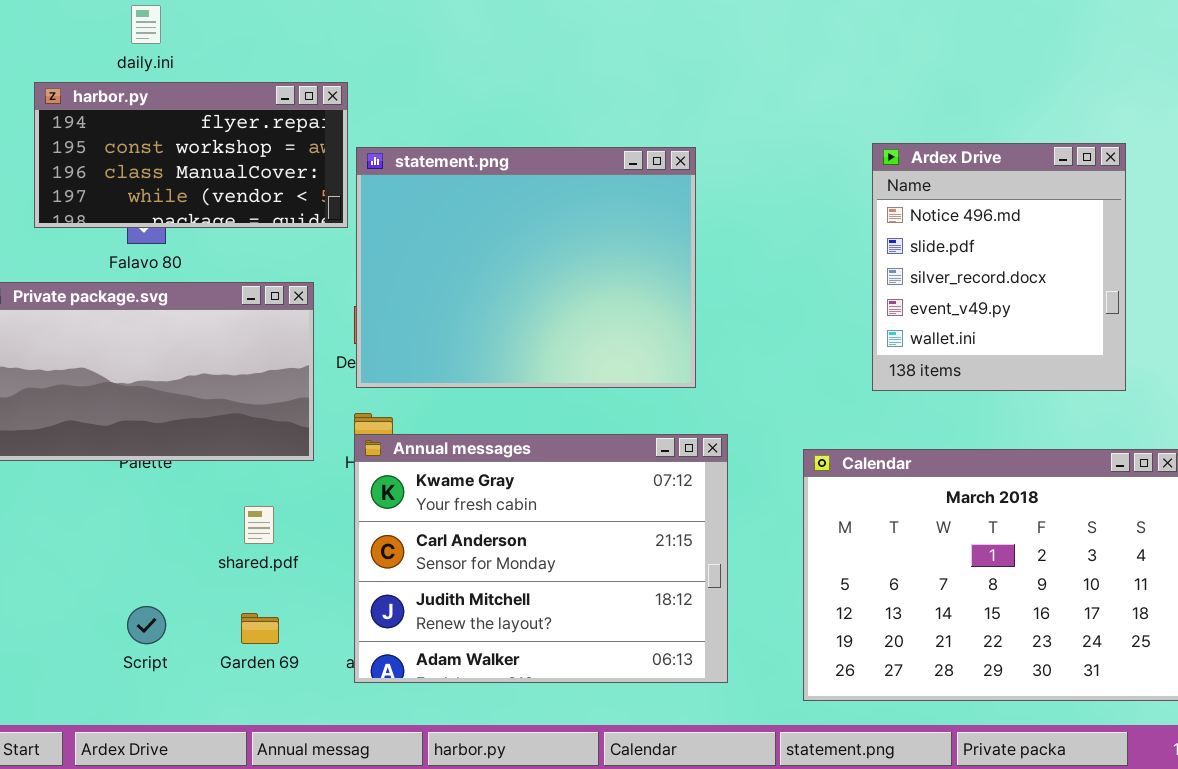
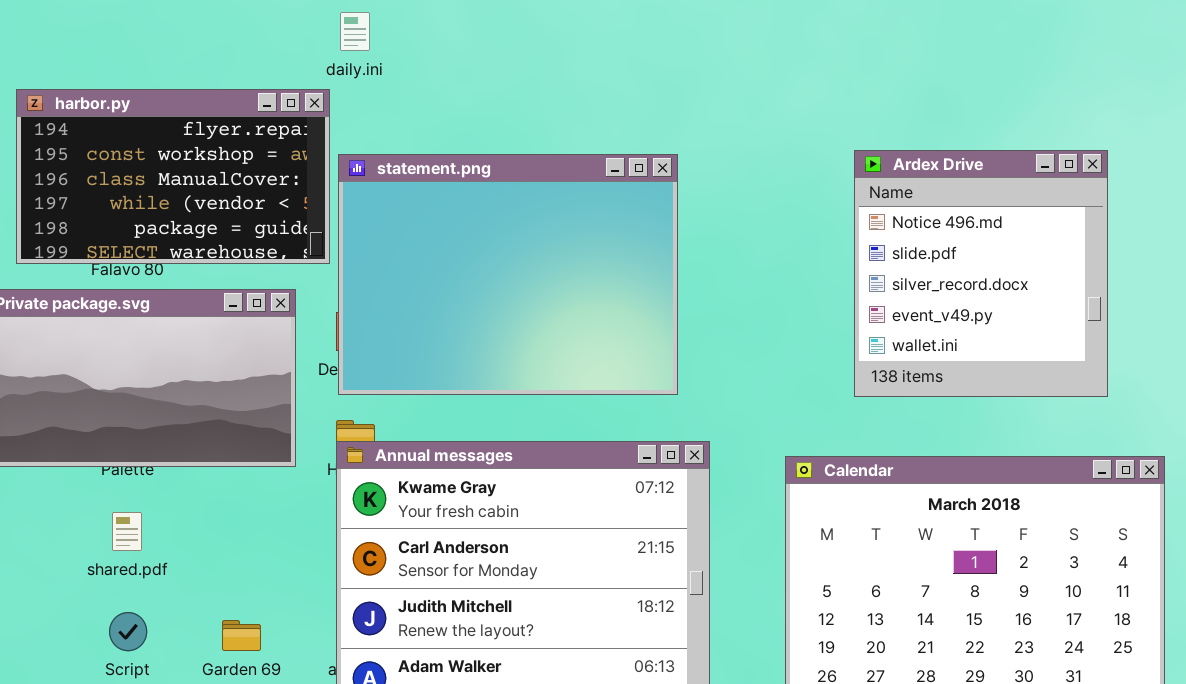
daily.ini: [131,5,161,44] -> [340,12,370,51], moved
harbor.py: [34,82,348,228] -> [16,89,330,264], resized
shared.pdf: [244,506,274,544] -> [112,512,142,551], moved

